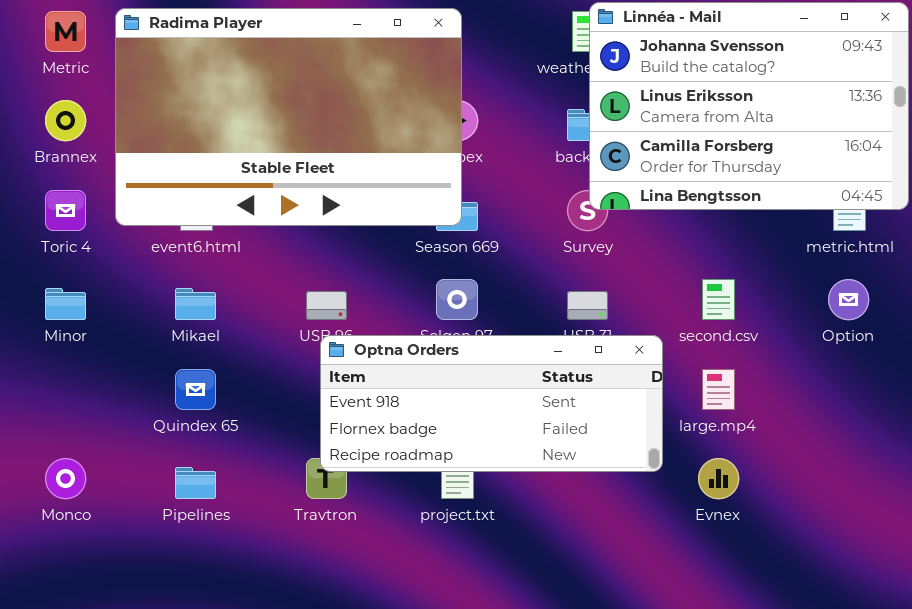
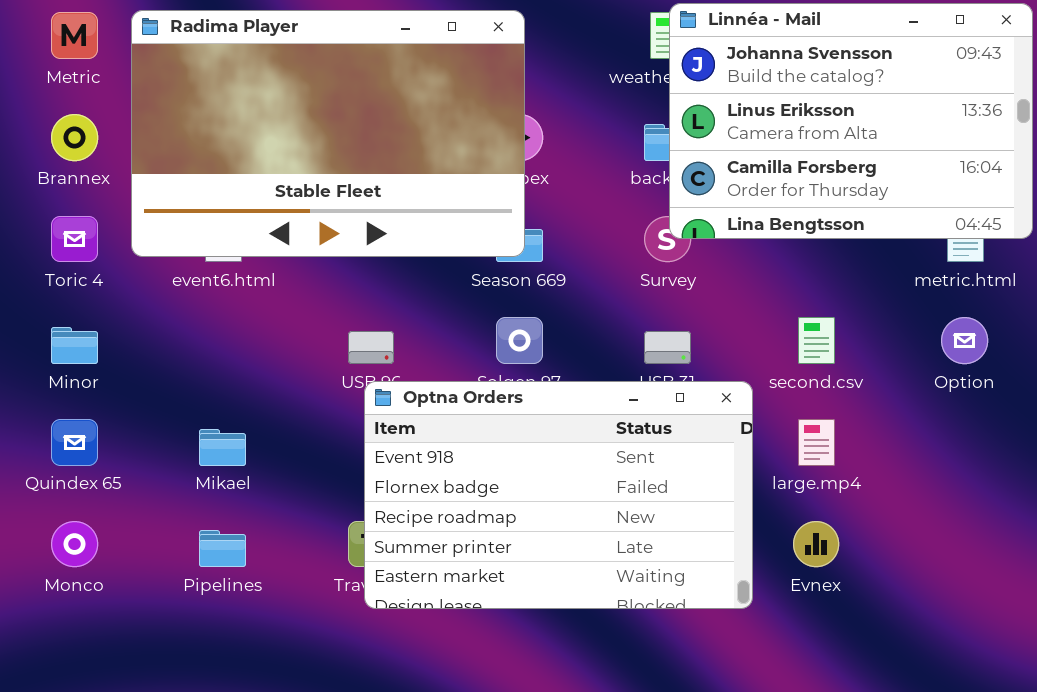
Mikael: [175,288,216,320] -> [199,429,246,466], moved
Optna Orders: [320,335,663,472] -> [364,381,753,609], resized
Quindex 65: [175,369,216,410] -> [51,419,98,466], moved

